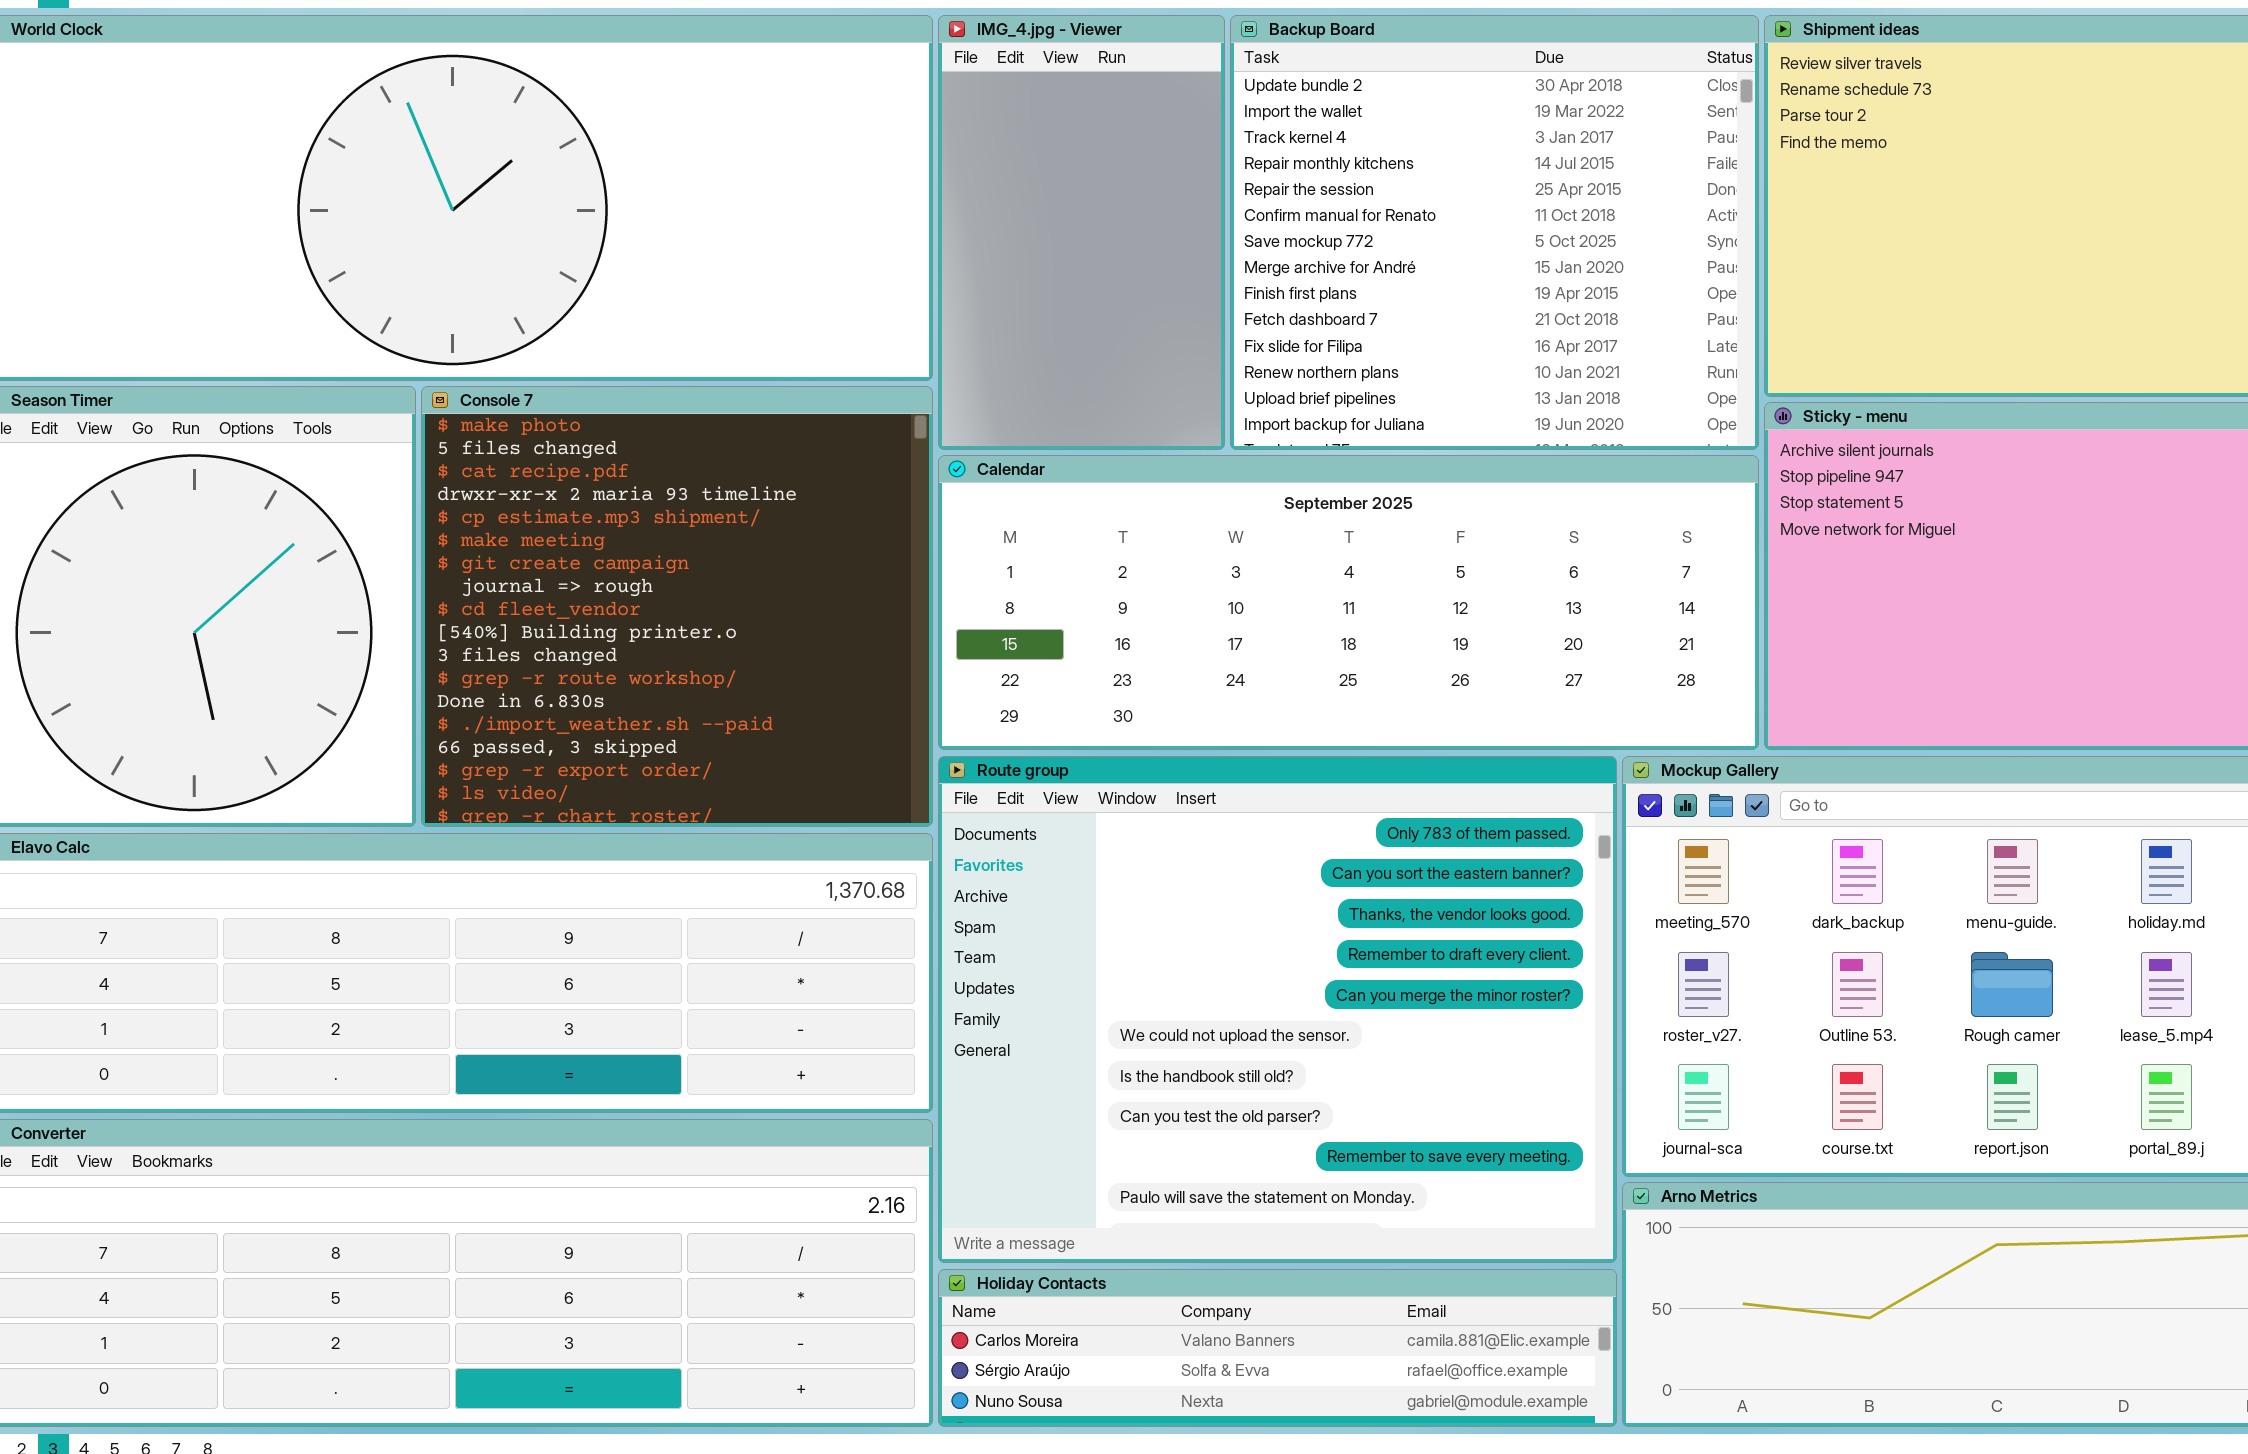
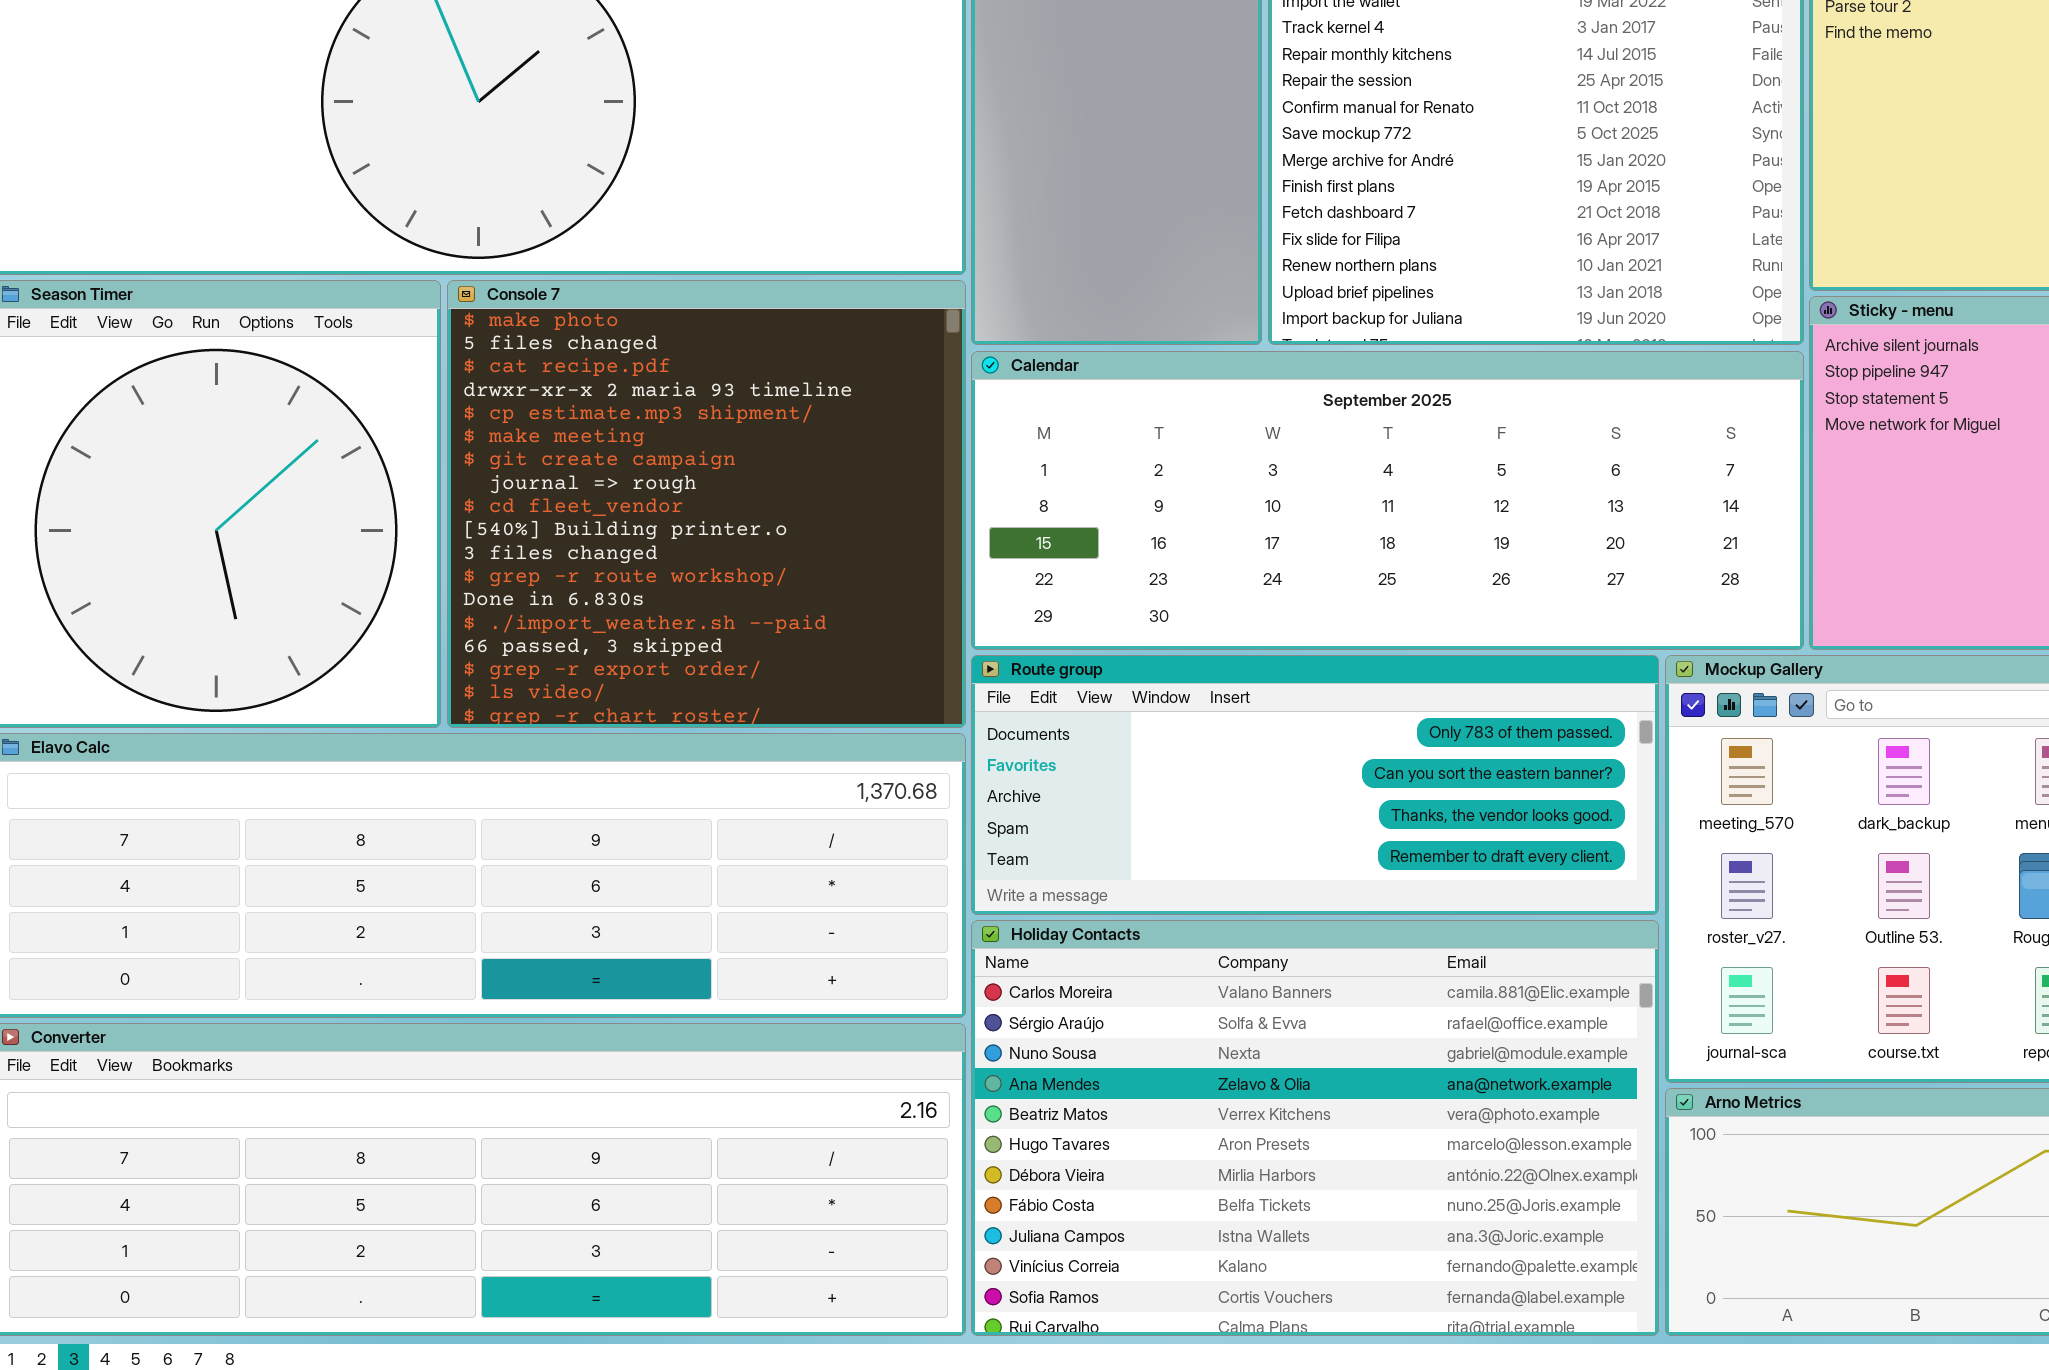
Route group: [938,756,1617,1263] -> [971,655,1659,915], resized
Holiday Contacts: [938,1269,1617,1427] -> [971,920,1659,1336], resized

